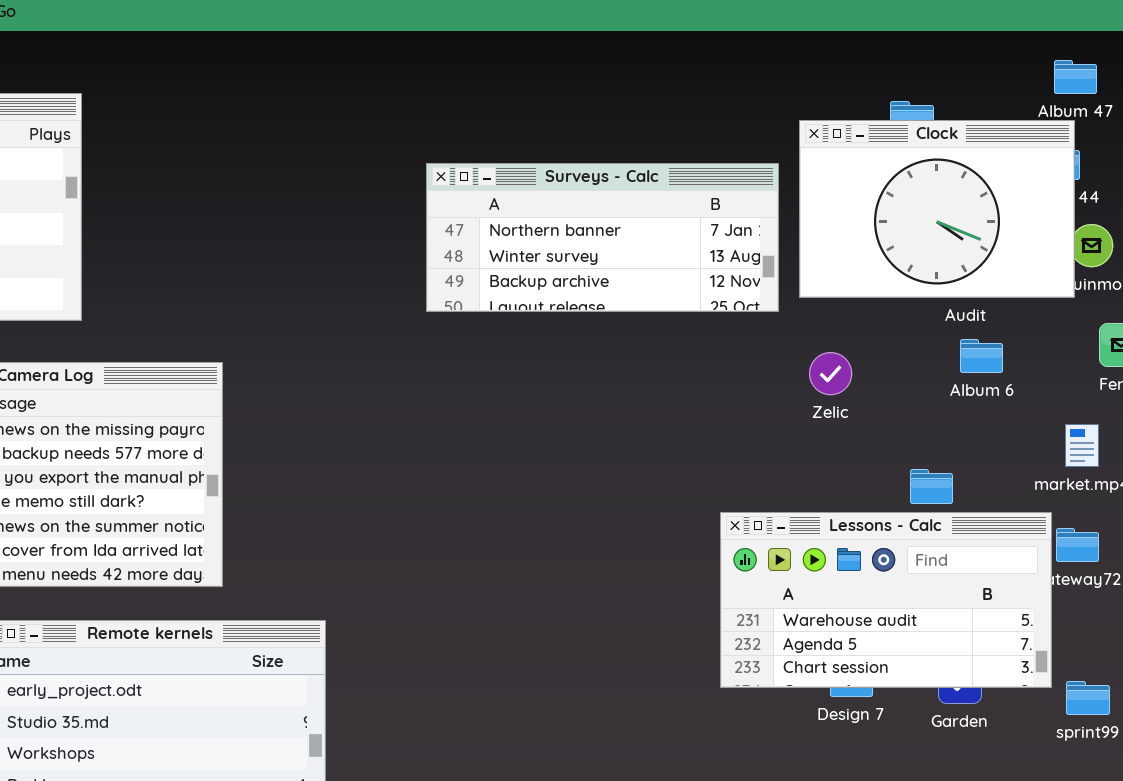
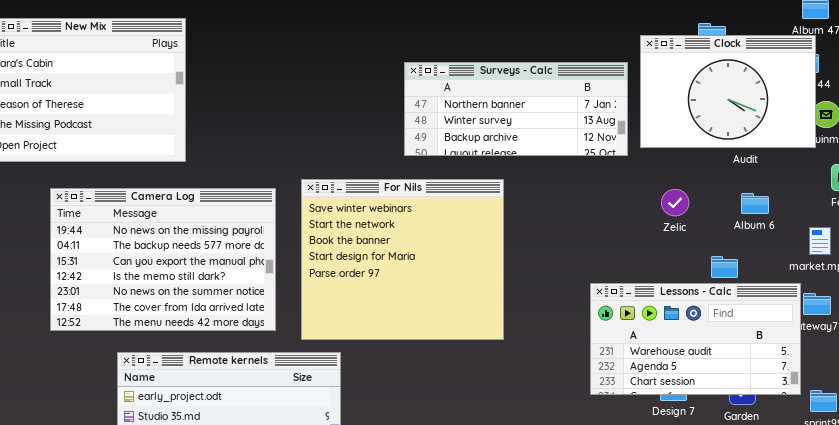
Album 6: [960,339,1003,373] -> [741,193,769,214], moved
For Nils: none -> [301,179,504,340], opened
Zelic: [809,352,852,395] -> [661,189,689,216], moved

